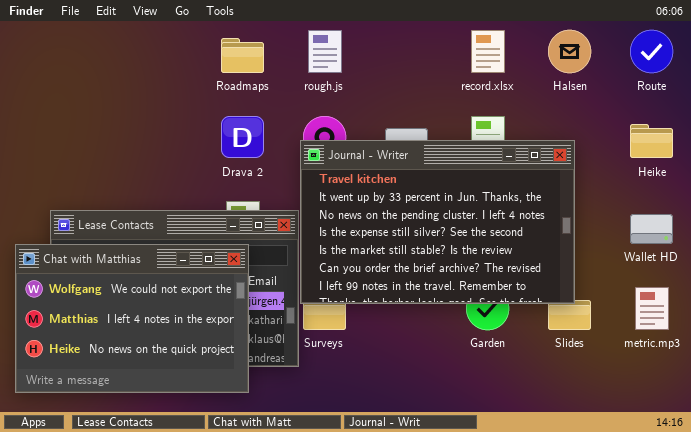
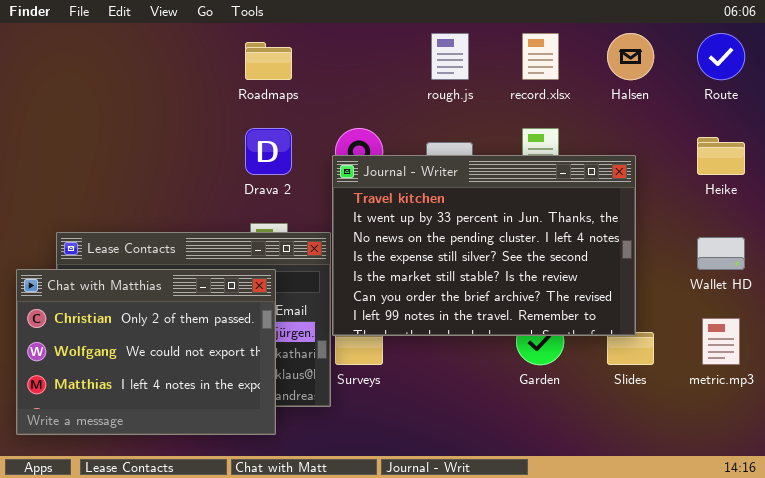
rough.js: [308,30,342,73] -> [431,33,469,80], moved
Chat with Matthias: [15,244,249,393] -> [16,269,276,435], scrolled up 1 row

